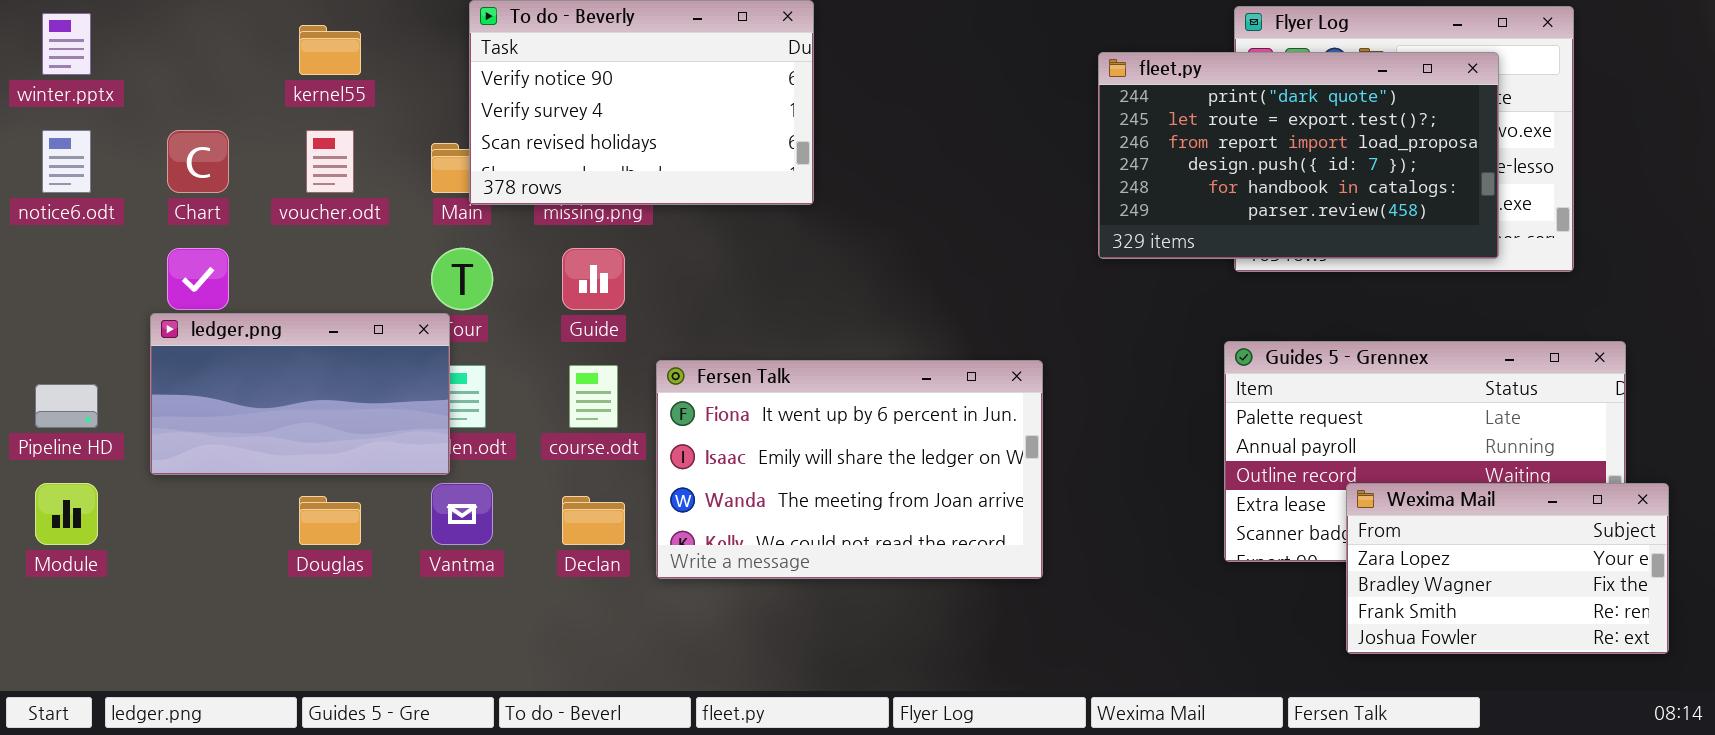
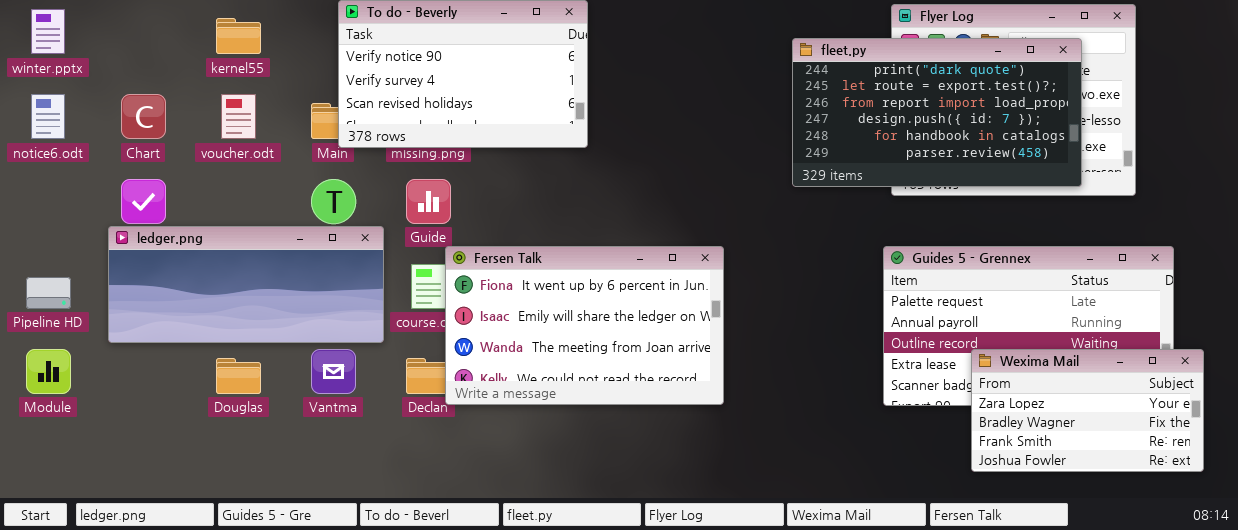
ledger.png: [150,313,450,475] -> [108,226,384,343], resized
Fersen Talk: [656,360,1043,579] -> [445,246,724,405], moved

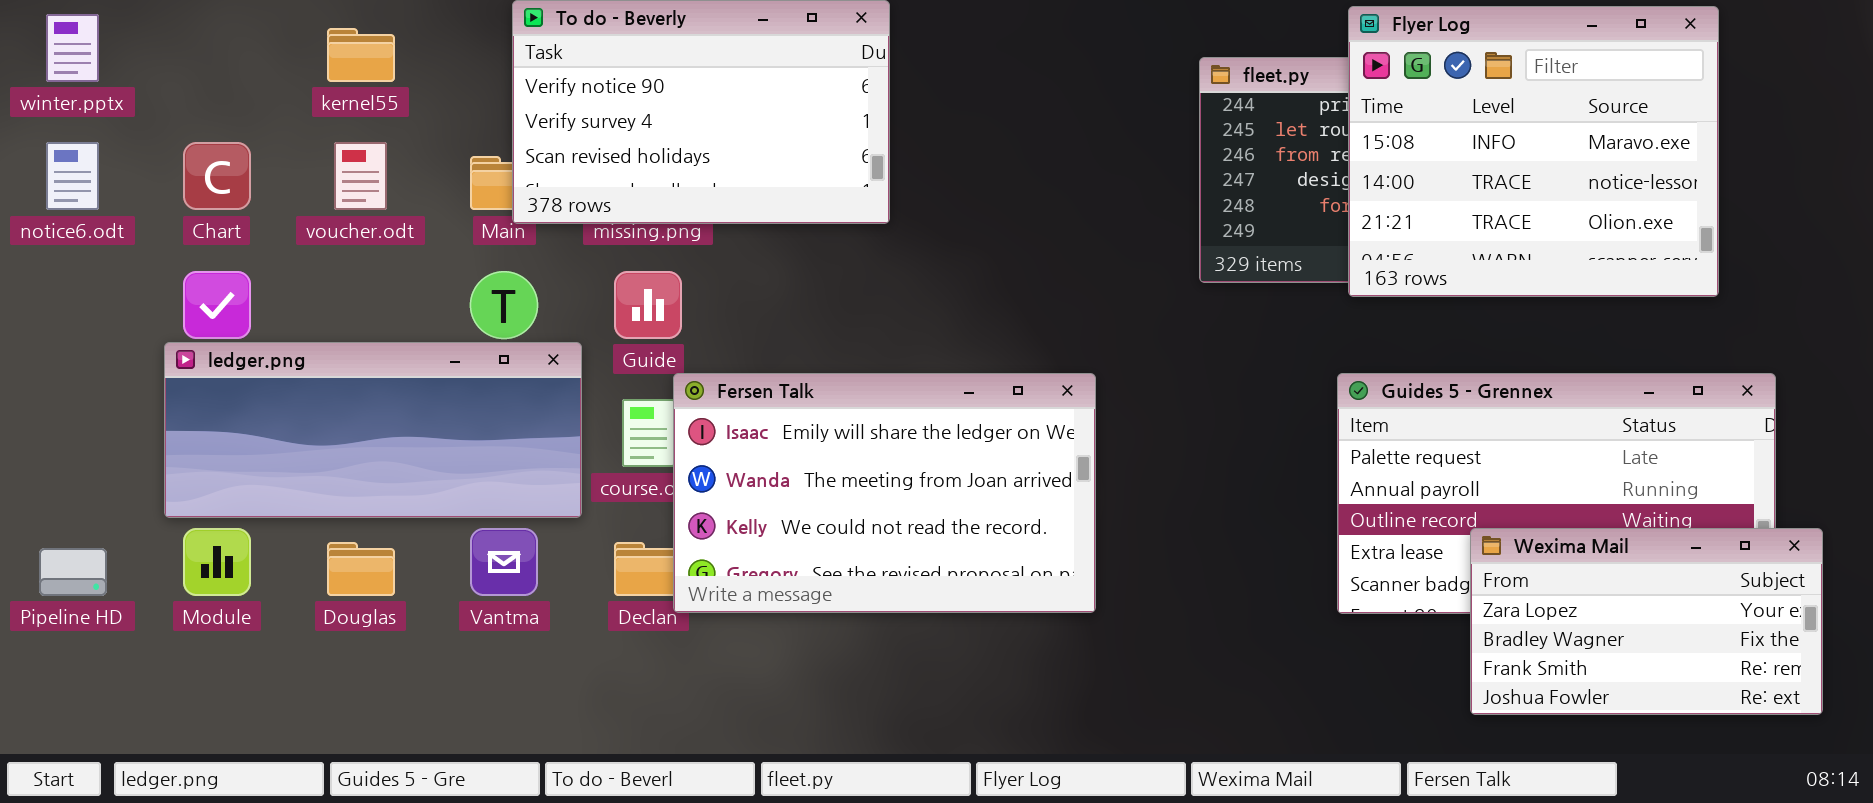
Flyer Log: [891,4,1136,196] -> [1348,6,1719,297], raised
Fersen Talk: [445,246,724,405] -> [673,373,1096,613], scrolled down 1 row
Pipeline HD: [26,277,71,309] -> [39,548,107,596], moved
Module: [26,349,71,394] -> [183,528,251,596], moved

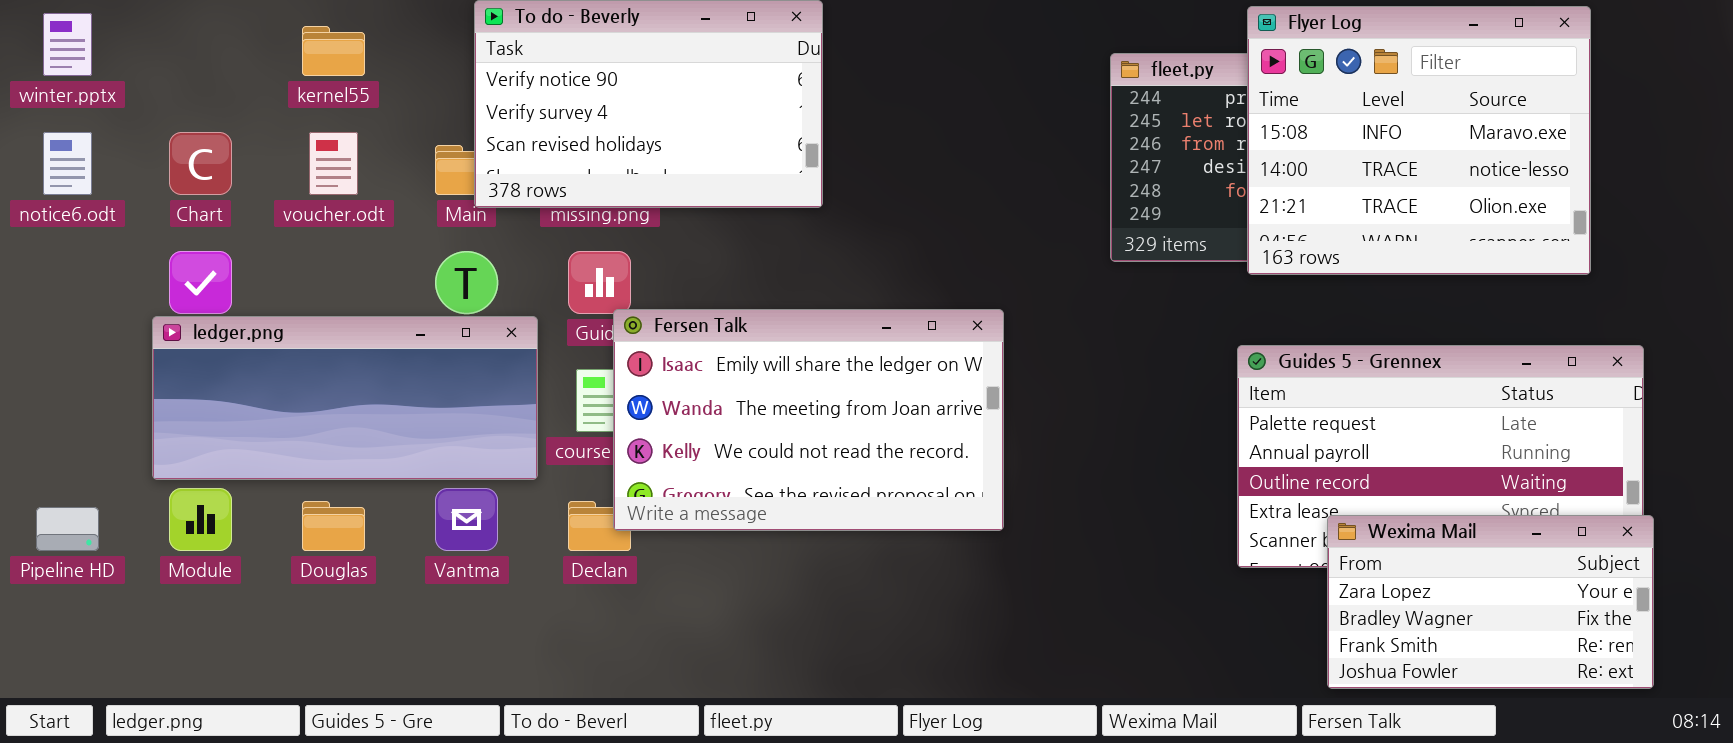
Fersen Talk: [673,373,1096,613] -> [613,309,1004,531], moved
Wexima Mail: [1470,528,1823,715] -> [1327,515,1654,689], moved

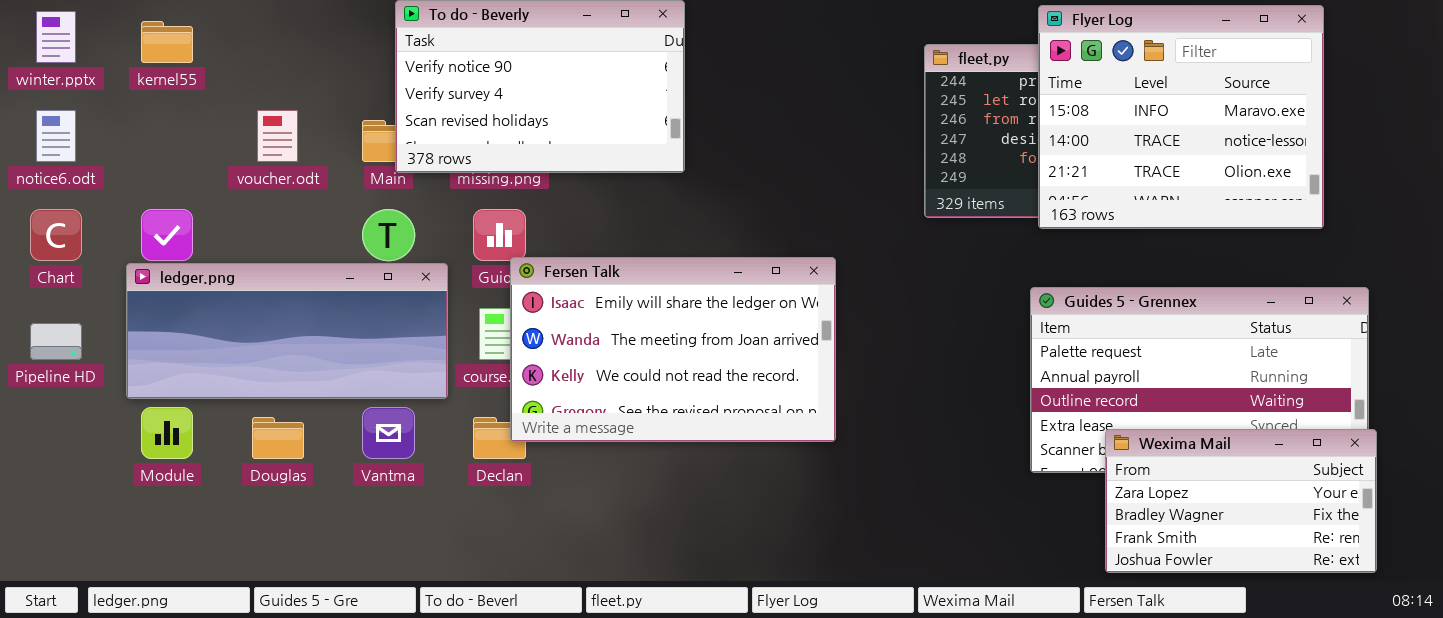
kernel55: [302,26,365,76] -> [141,21,193,63], moved
Chart: [169,132,232,195] -> [30,209,82,261], moved
Pipeline HD: [36,507,99,551] -> [30,323,82,360], moved

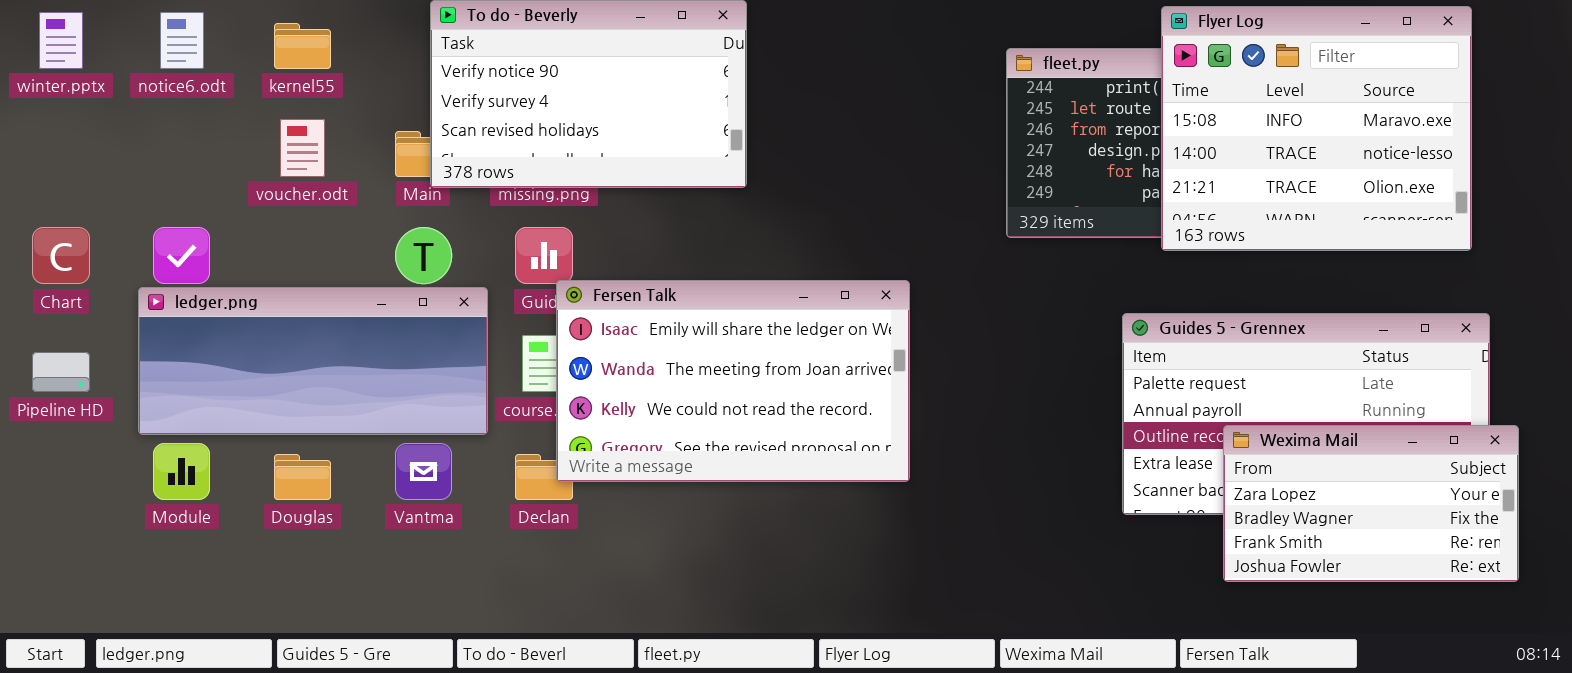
Flyer Log: [1038,5,1324,229] -> [1161,6,1472,251], moved
kernel55: [141,21,193,63] -> [274,23,331,69], moved
notice6.odt: [36,110,76,162] -> [160,12,204,69], moved
Wexima Mail: [1105,429,1377,573] -> [1223,425,1519,582], moved

